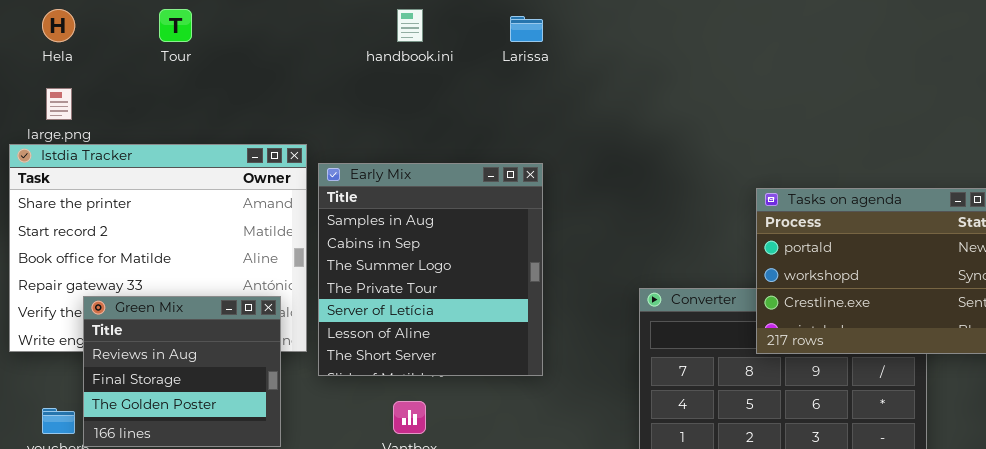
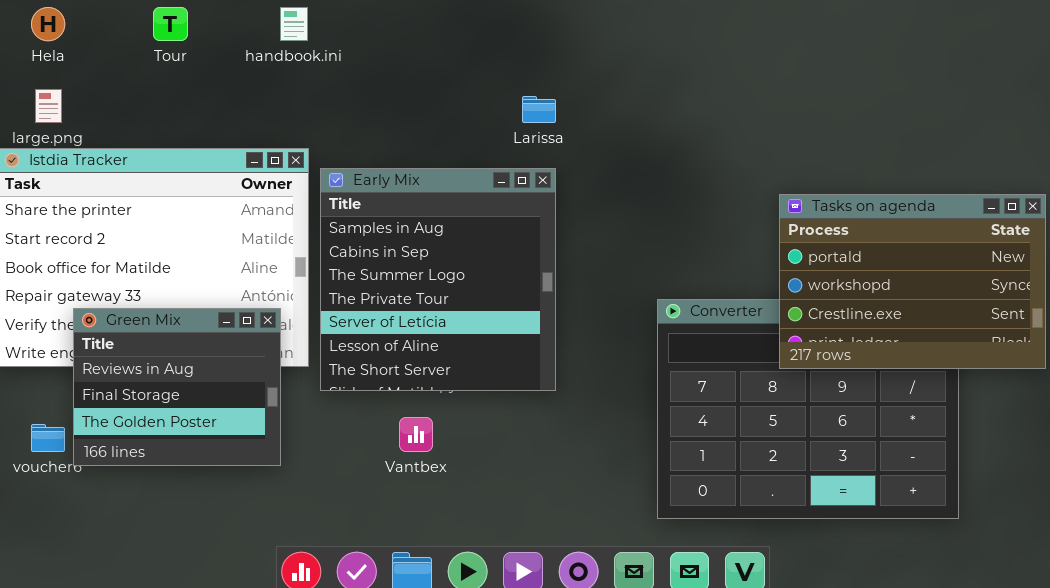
handbook.ini: [397,9,423,42] -> [280,7,308,41], moved
Larissa: [510,16,543,42] -> [522,96,556,123], moved

